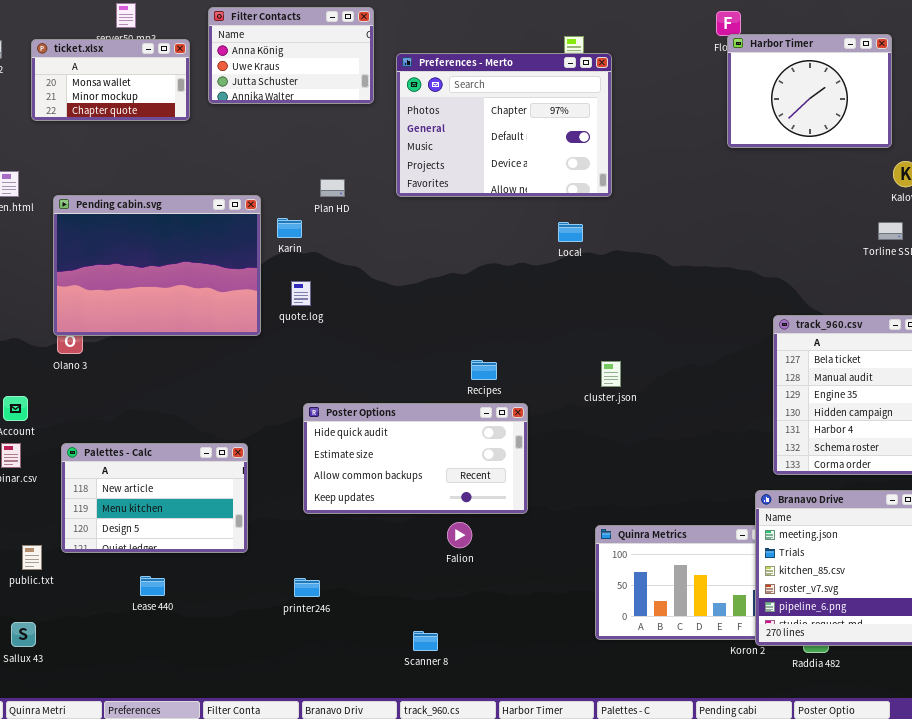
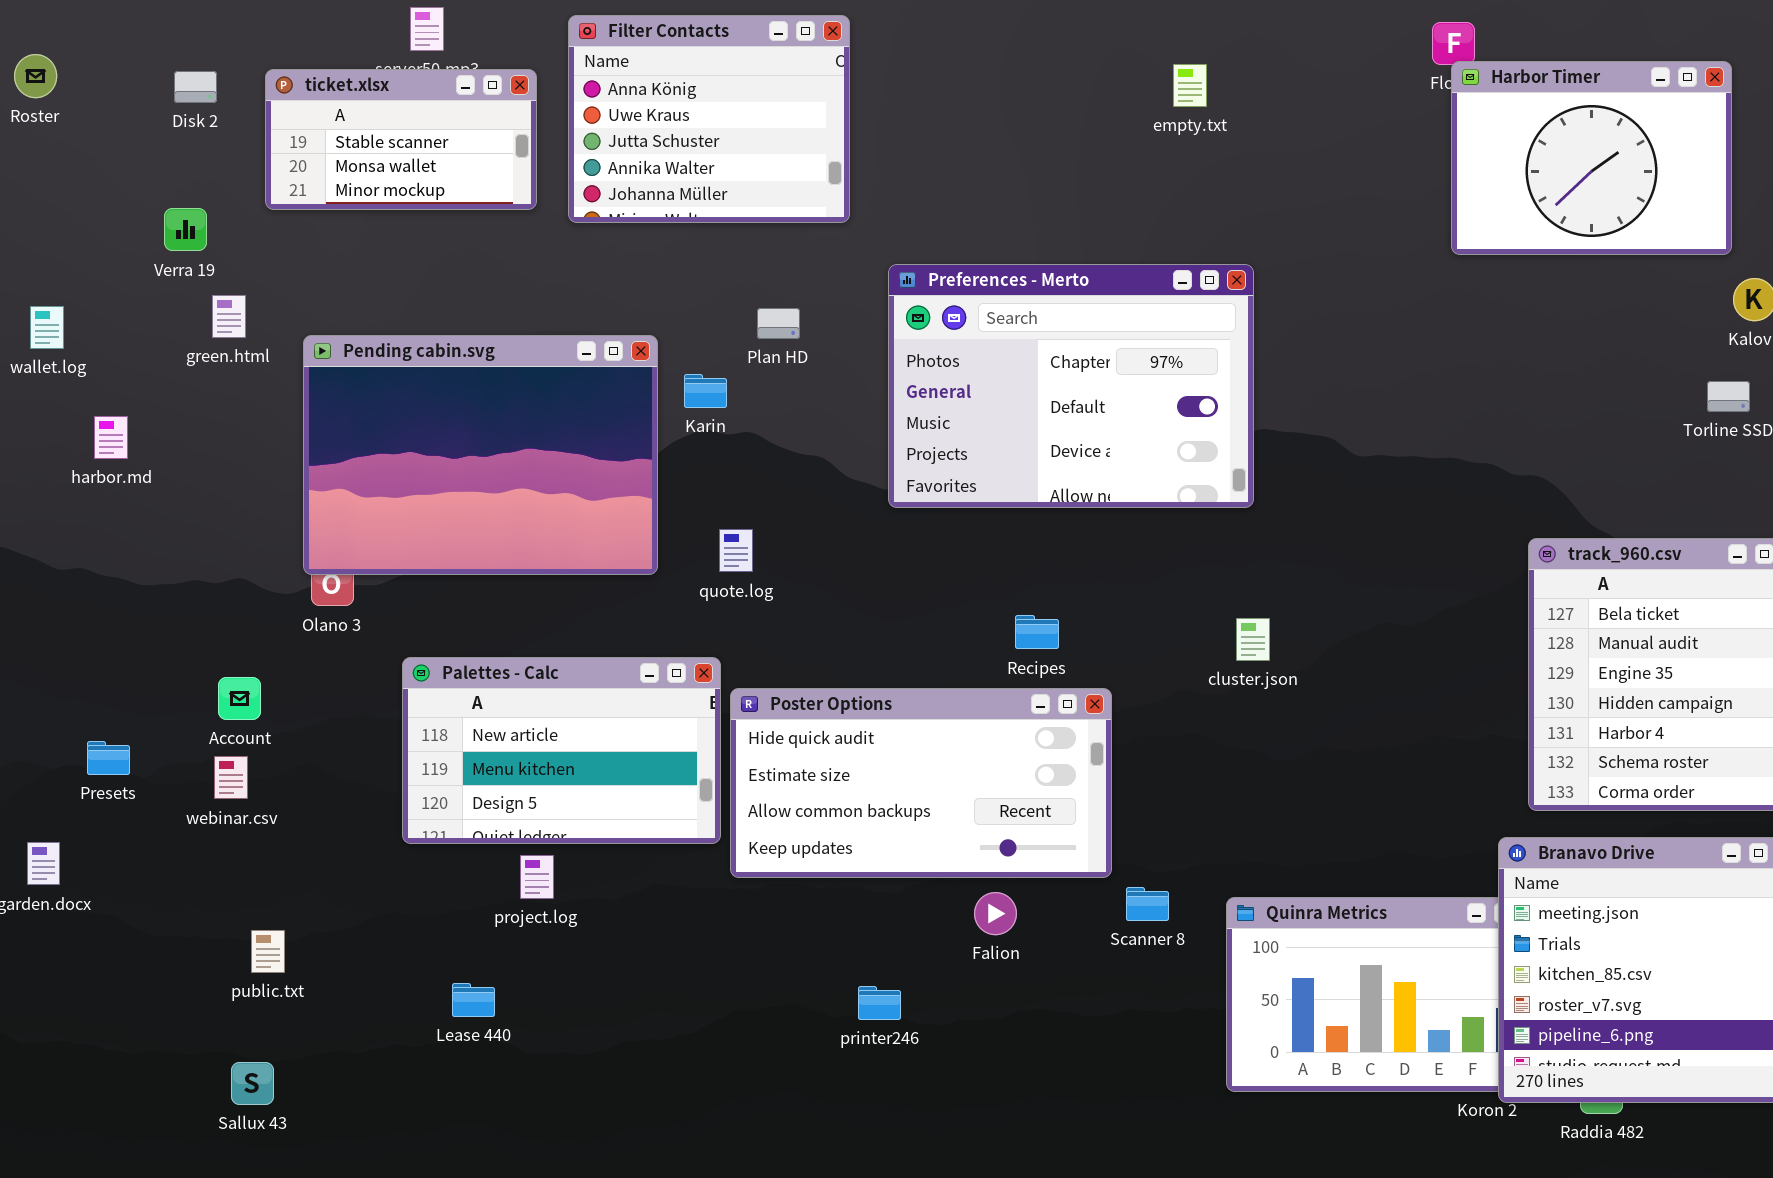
Filter Contacts: [208,7,374,104] -> [568,15,850,223], resized
ticket.xlsx: [31,39,190,121] -> [265,69,537,210], scrolled up 1 row
Preferences - Merto: [396,53,612,197] -> [888,264,1254,508], moved
quote.log: [291,281,311,306] -> [719,529,753,572], moved
Palettes - Calc: [61,443,248,553] -> [402,657,721,844], moved
printer246: [294,578,320,597] -> [858,986,901,1020], moved
Scanner 8: [413,631,438,651] -> [1126,887,1169,921], moved

